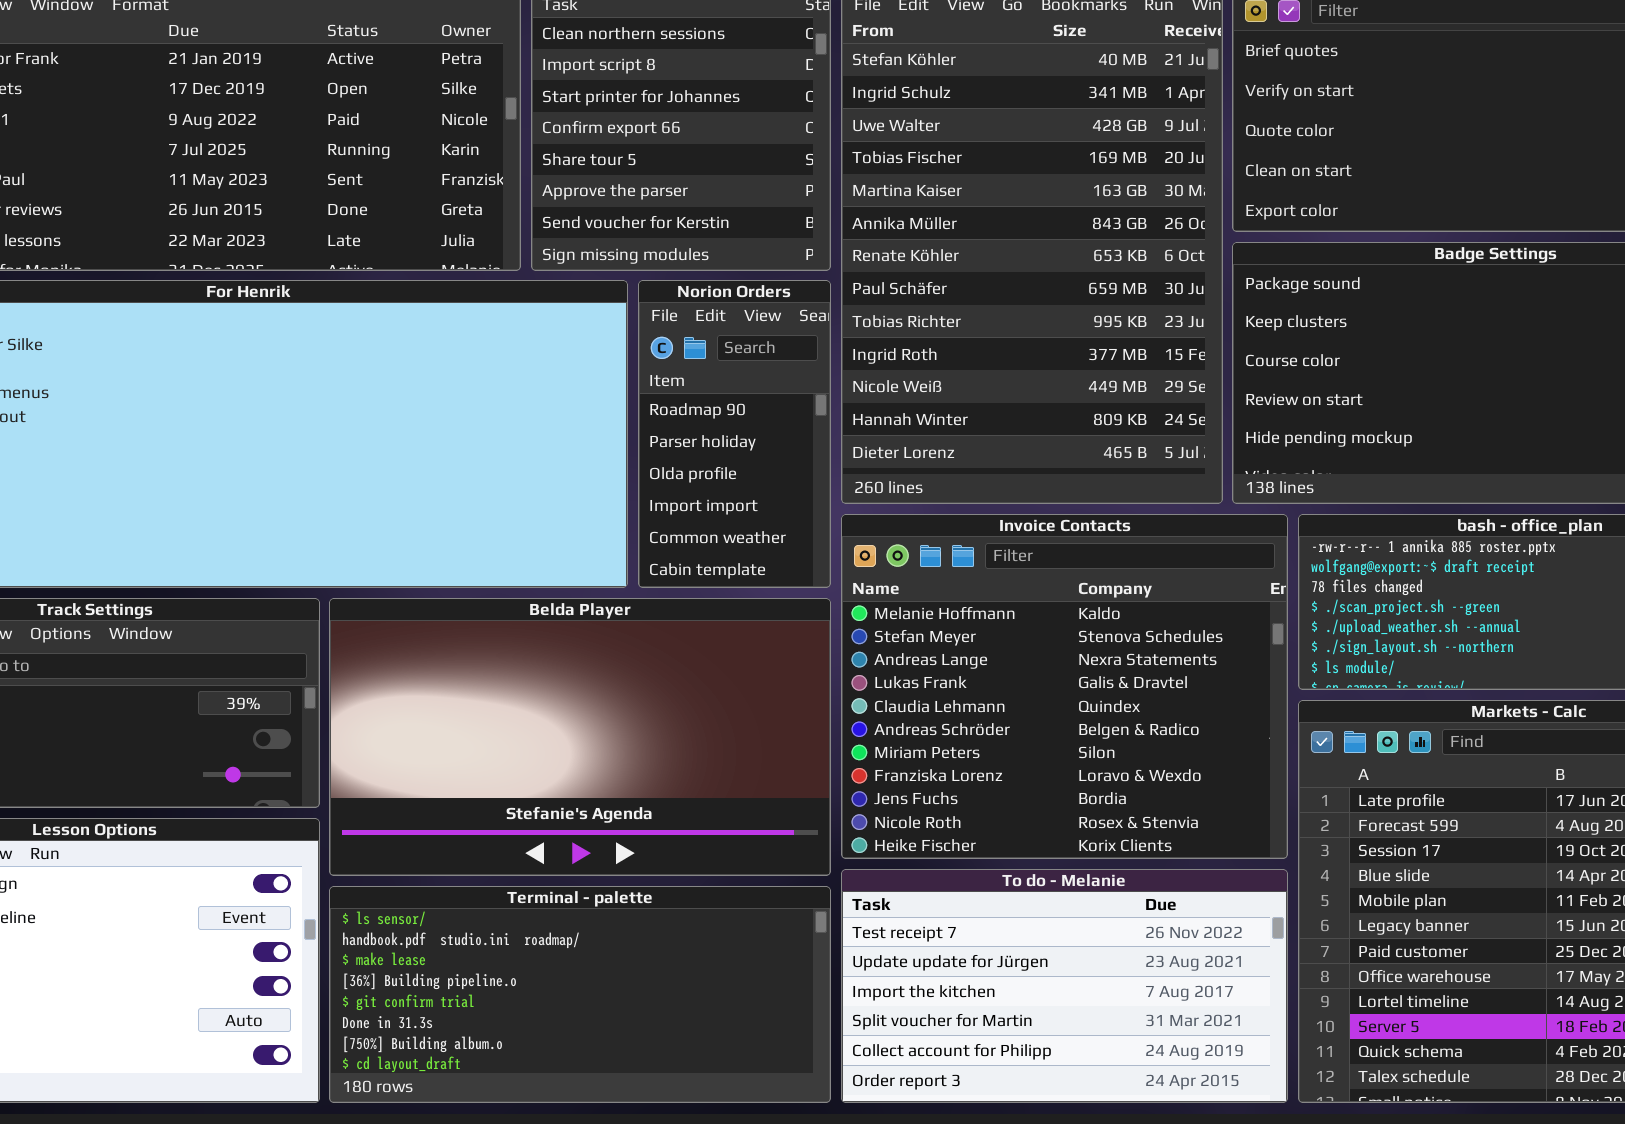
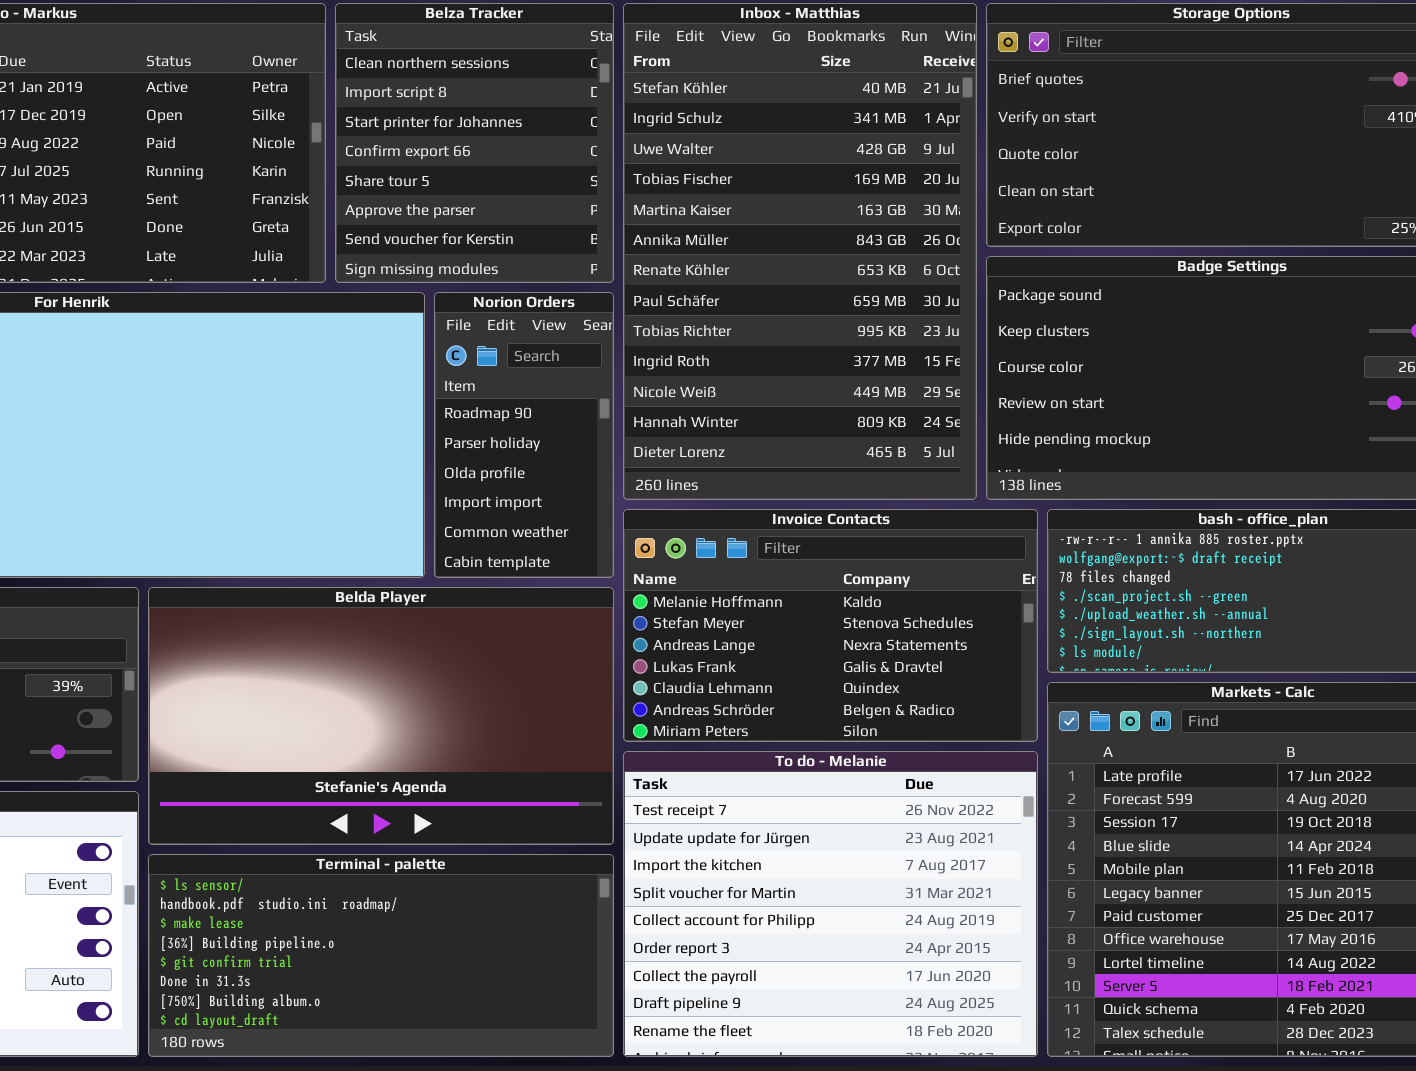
Invoice Contacts: [841,514,1288,859] -> [623,509,1038,742], resized
To do - Melanie: [841,869,1288,1103] -> [623,751,1038,1057], resized

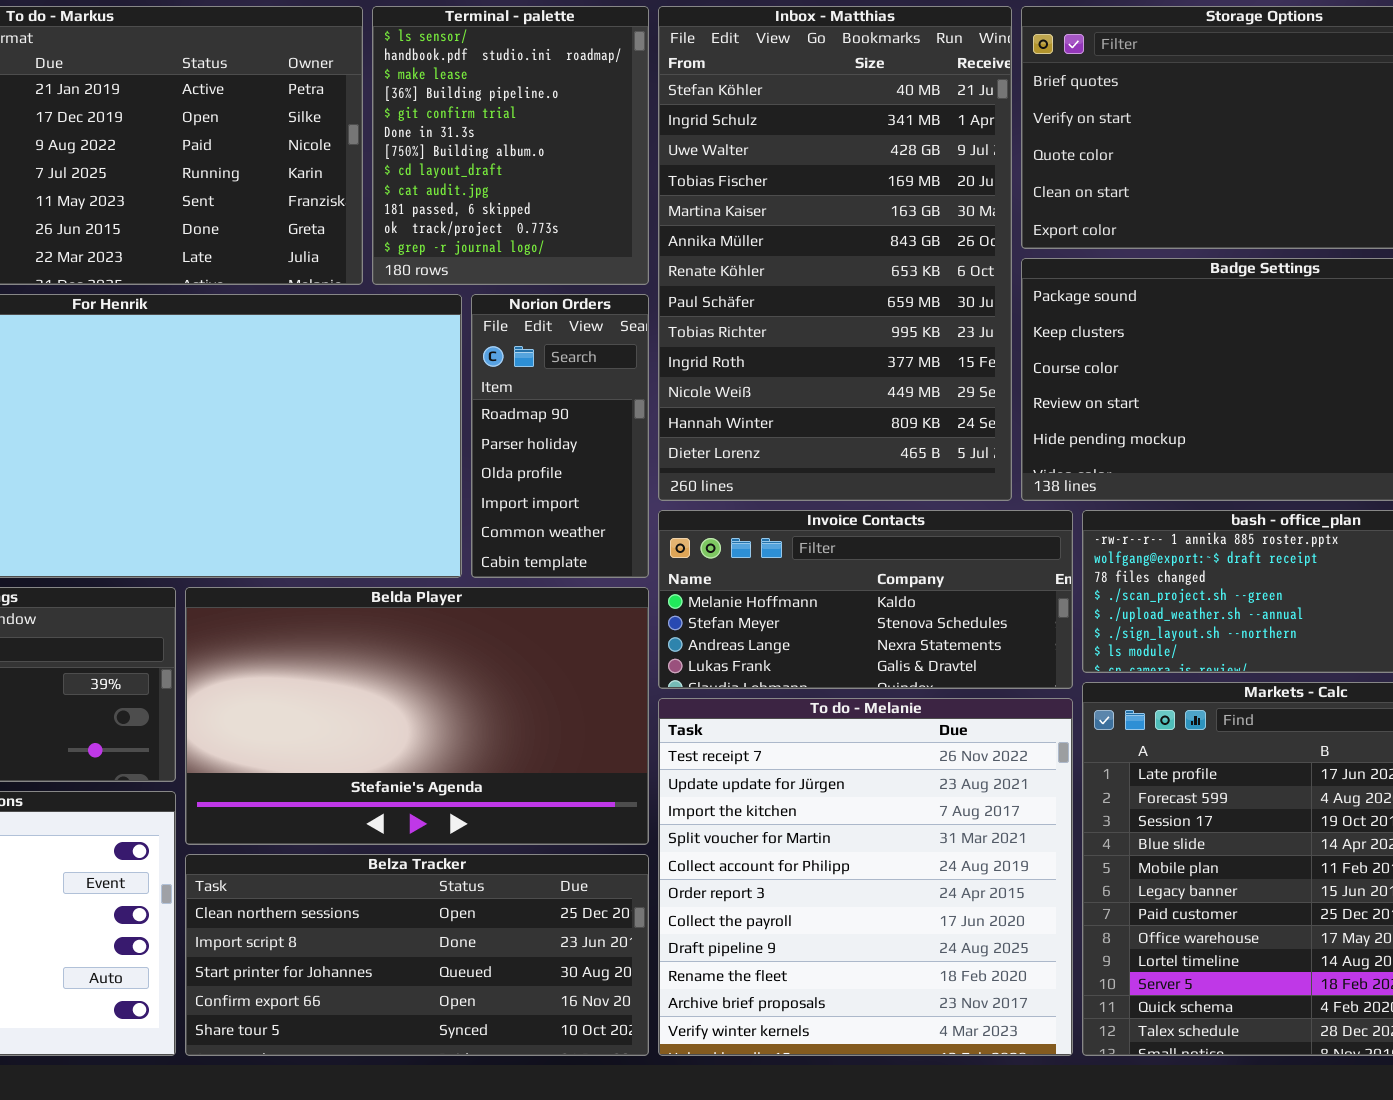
Belza Tracker: [335,3,614,283] -> [185,854,649,1056], moved, resized
Invoice Contacts: [623,509,1038,742] -> [658,510,1073,689], resized
To do - Melanie: [623,751,1038,1057] -> [658,698,1073,1056], resized
Terminal - palette: [148,854,614,1057] -> [372,6,649,285], moved, resized

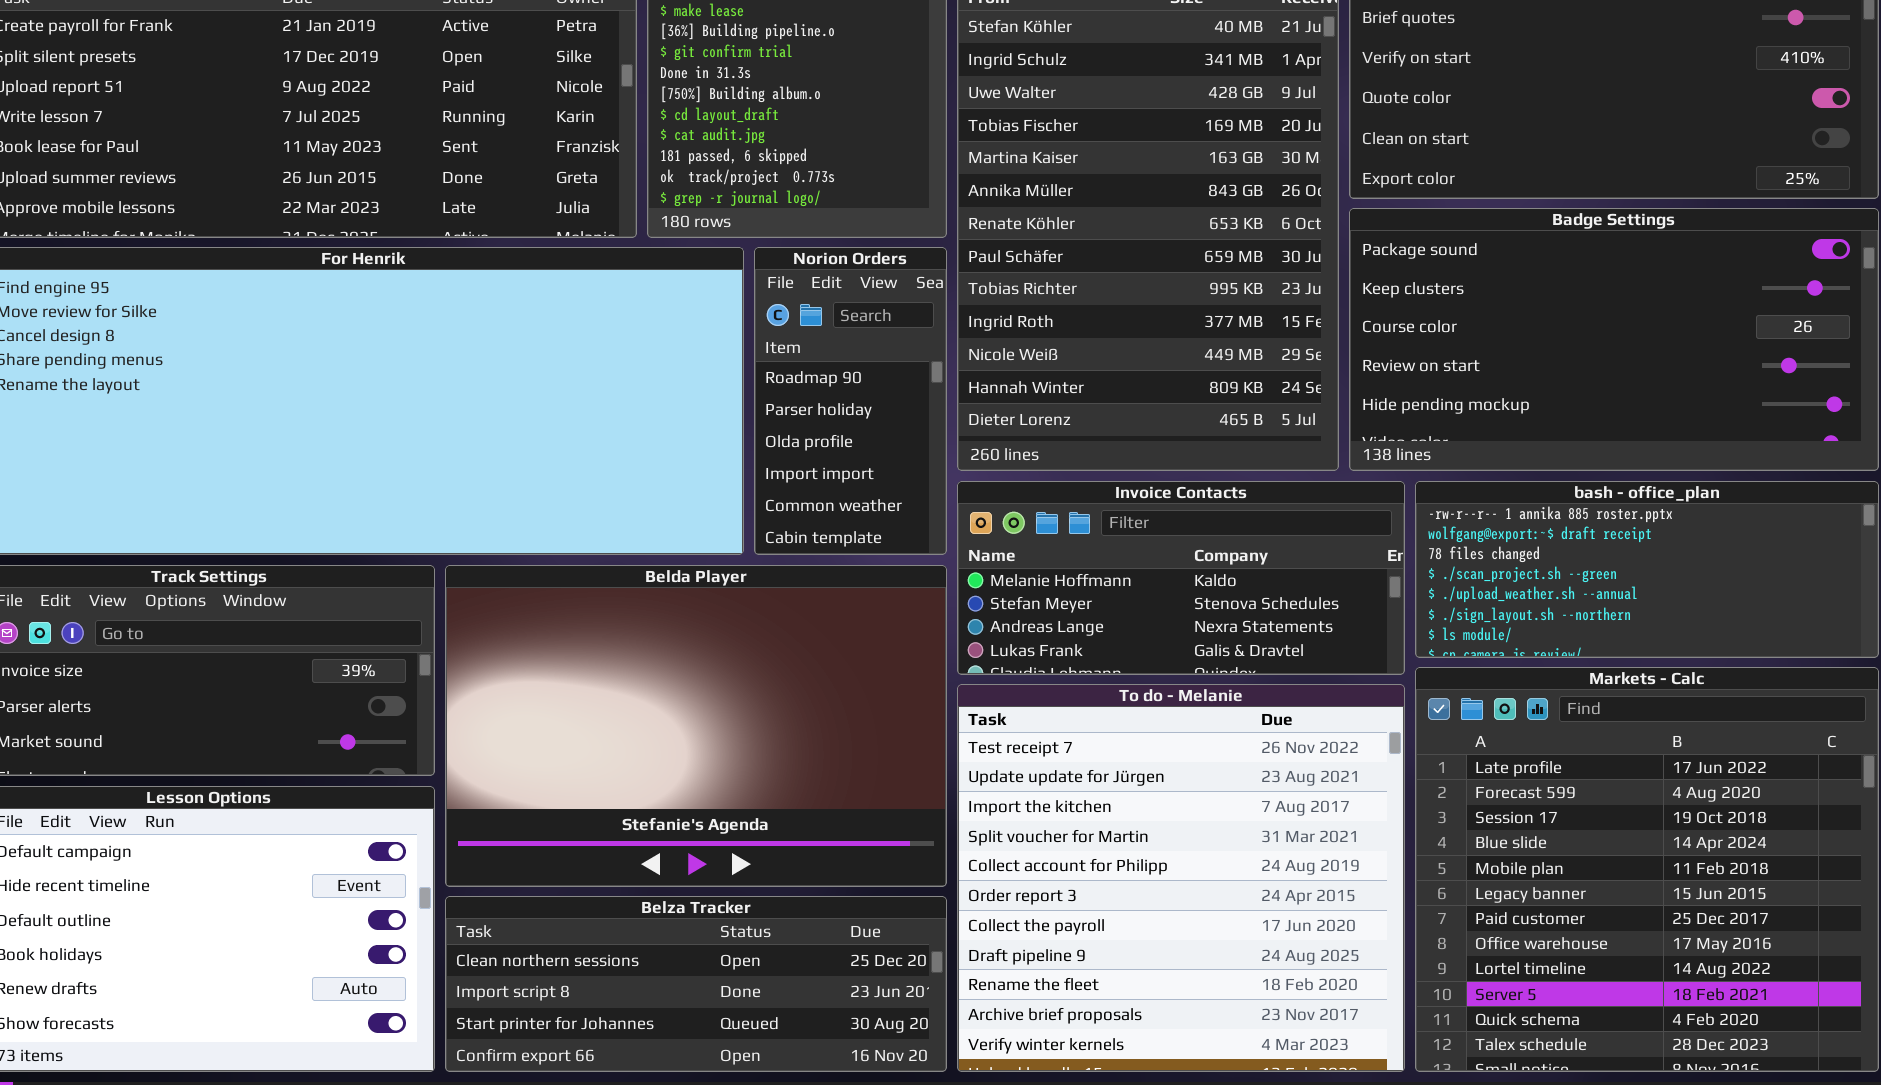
Belda Player: [185,587,649,845] -> [445,565,947,887], resized
Belza Tracker: [185,854,649,1056] -> [445,896,947,1072], resized

